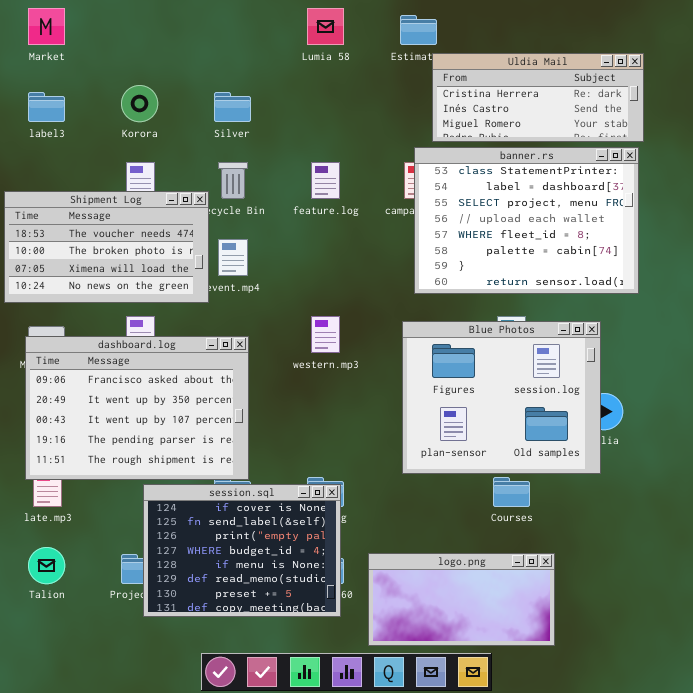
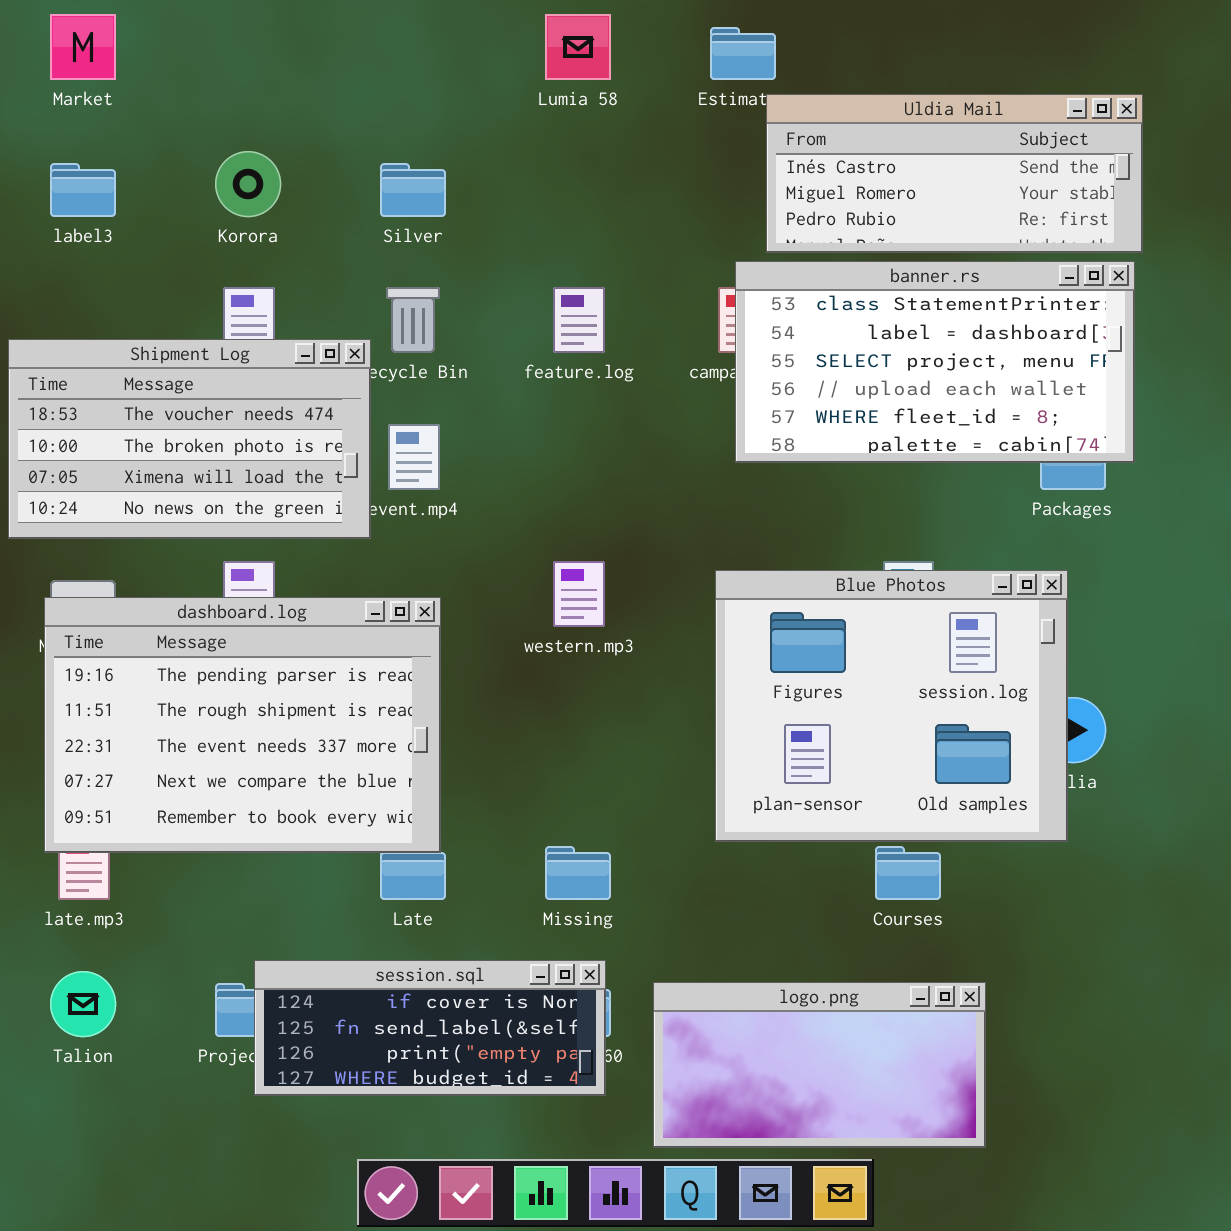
Uldia Mail: [432,53,644,142] -> [766,94,1143,253], scrolled down 1 row
banner.rs: [414,147,639,294] -> [735,261,1135,463], resized
dashboard.log: [25,336,249,480] -> [44,597,441,853], scrolled down 3 rows
session.sql: [143,484,341,617] -> [254,960,606,1096], resized

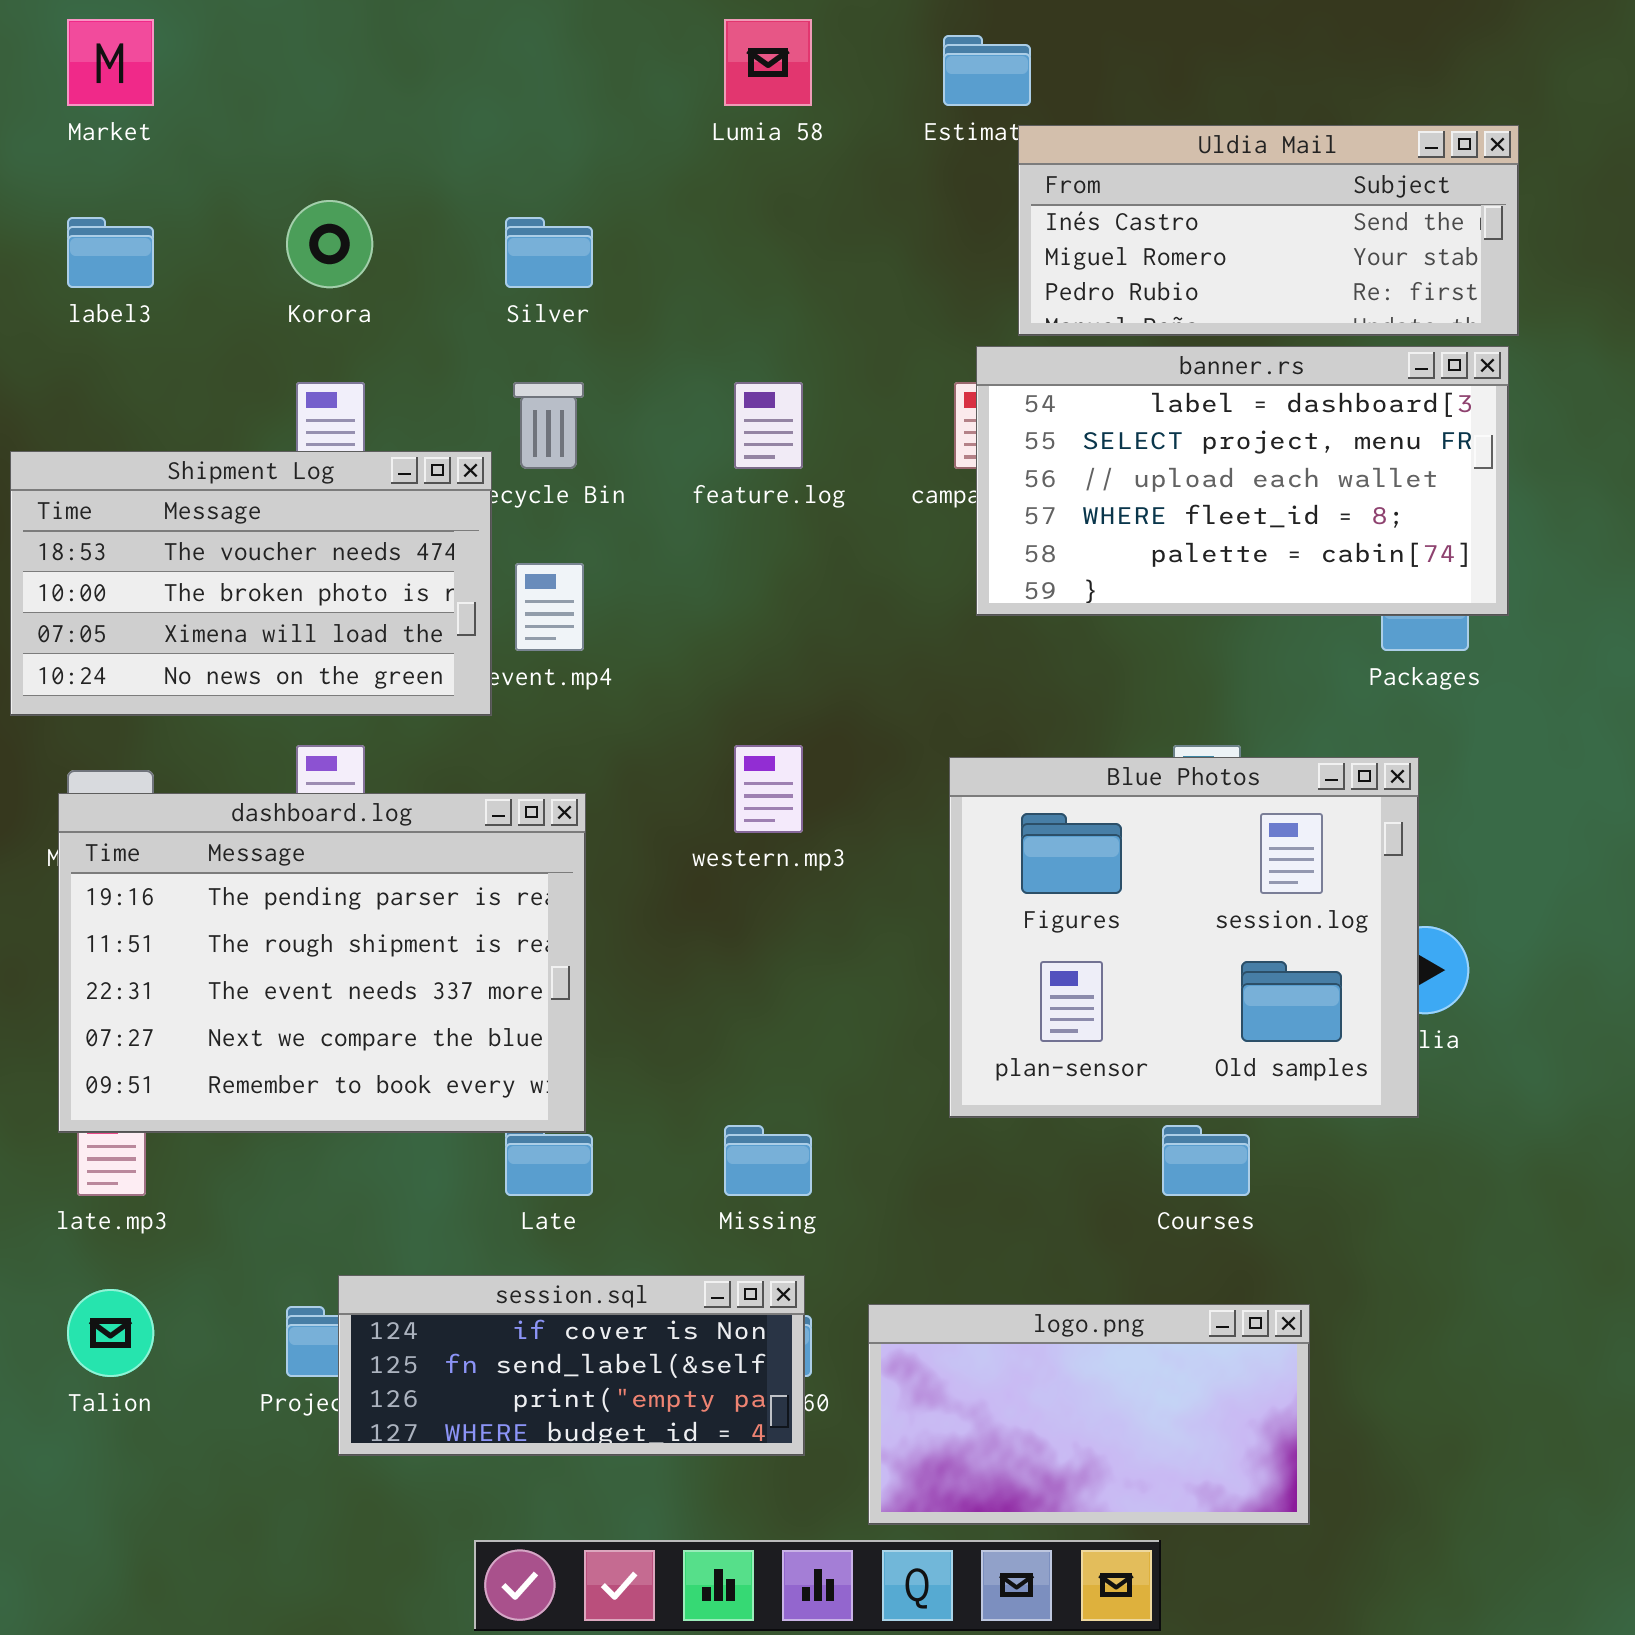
banner.rs: [735,261,1135,463] -> [976,346,1509,616], scrolled down 1 row

